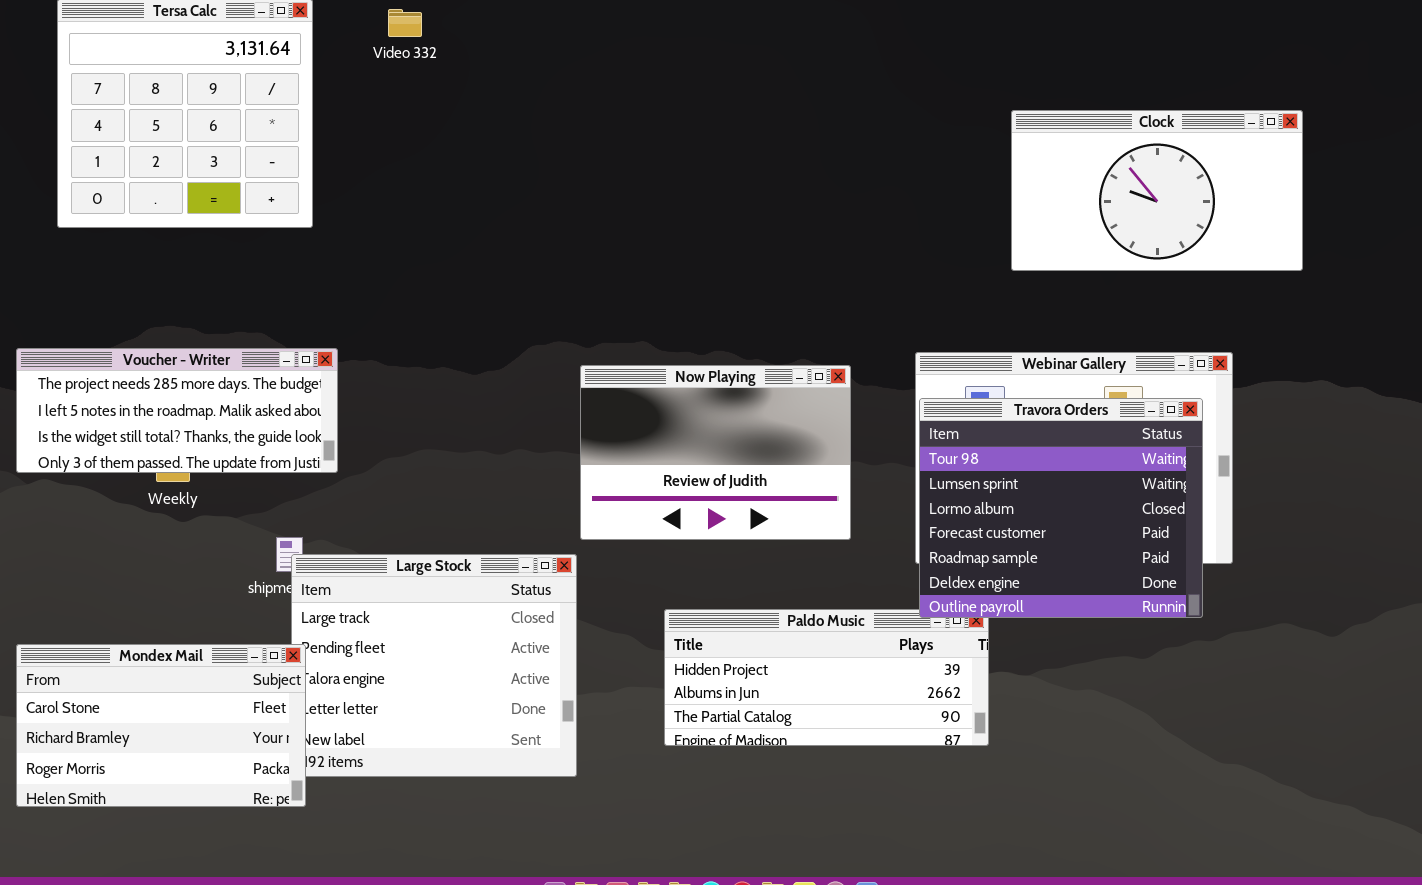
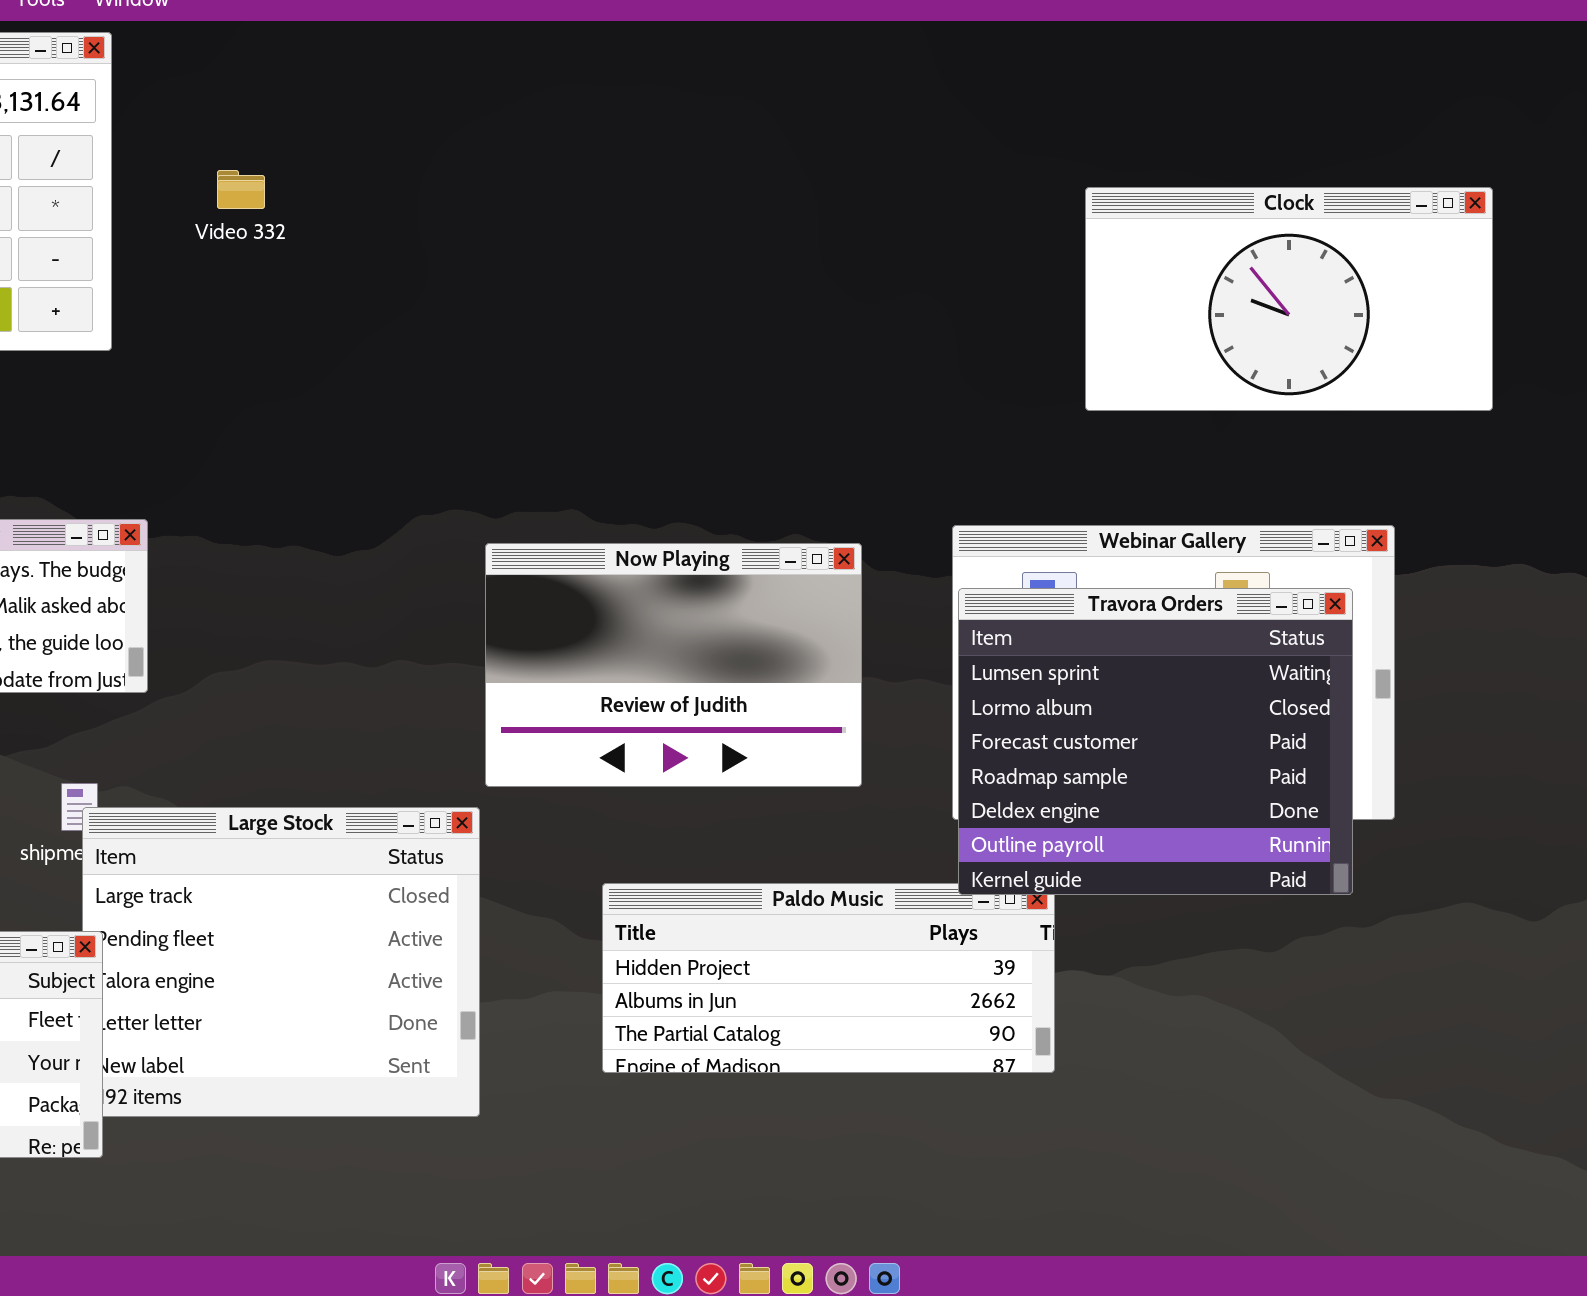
Video 332: [388,9,422,37] -> [217,170,265,209], moved
Travora Orders: [919,398,1203,618] -> [958,588,1353,895], scrolled down 1 row

